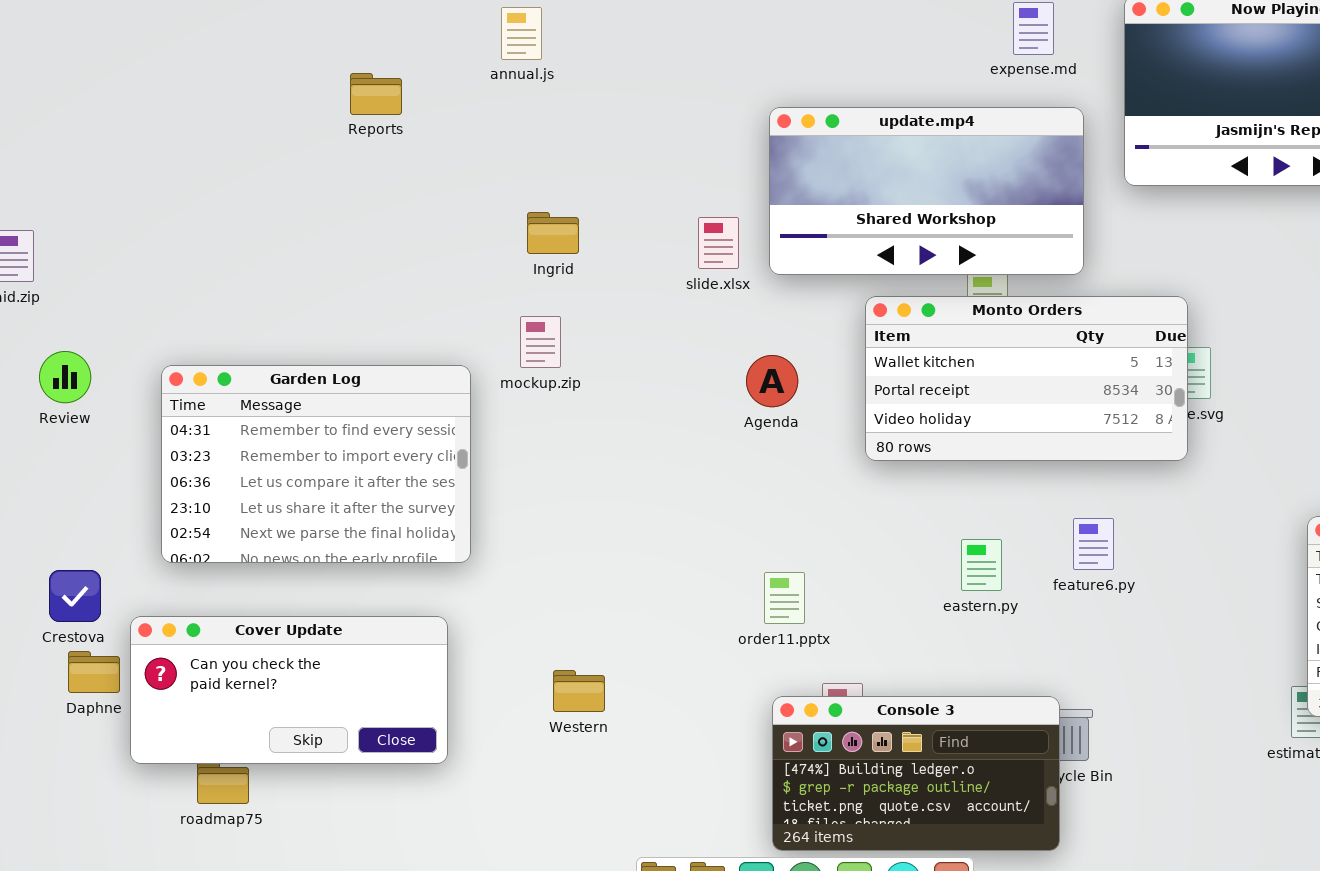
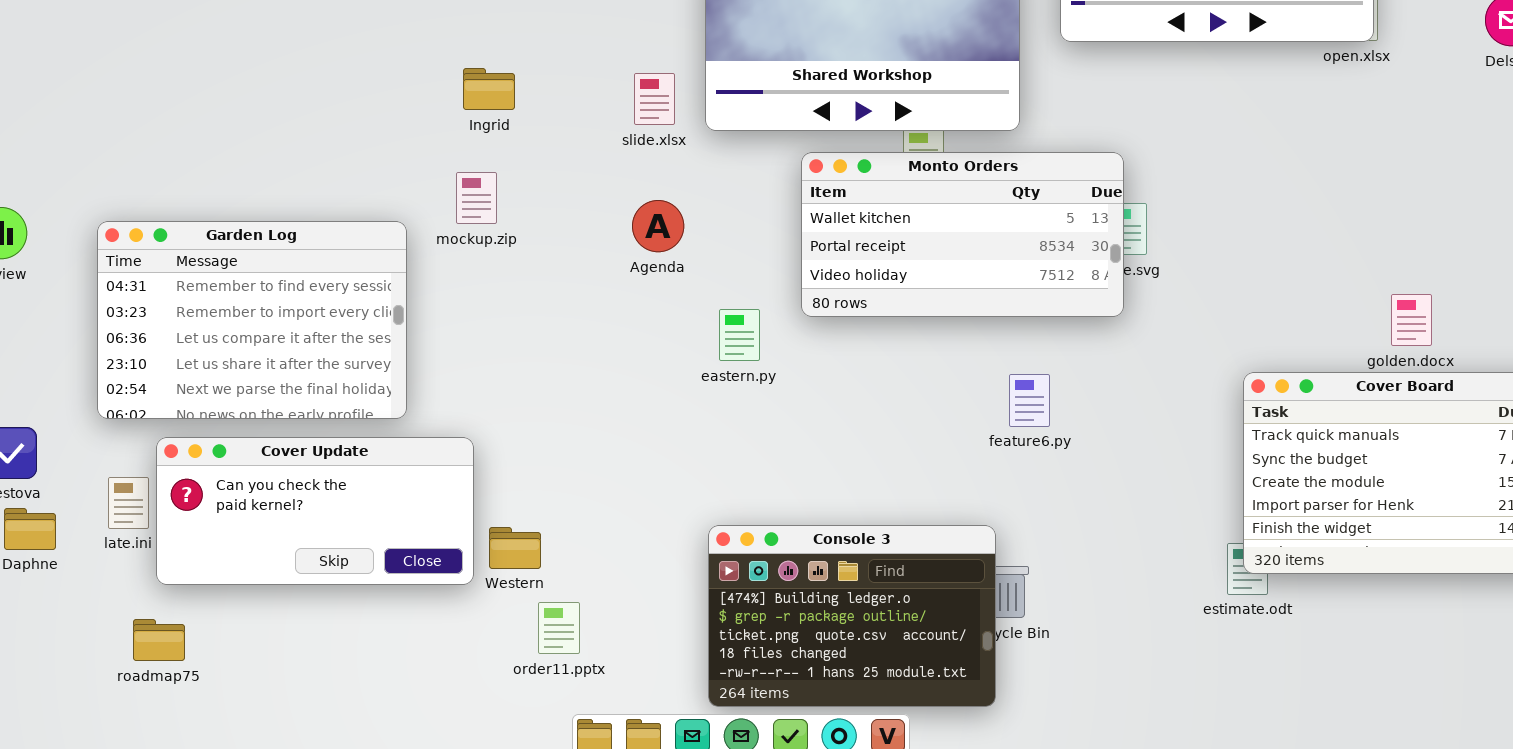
Agenda: [746,355,798,407] -> [632,200,684,252], moved
eastern.py: [961,539,1002,591] -> [719,309,760,361], moved
order11.pptx: [764,572,805,624] -> [538,602,580,654], moved
Cover Update: [130,616,448,764] -> [156,437,474,585], moved
Console 3: [772,696,1060,851] -> [708,525,996,707], resized

